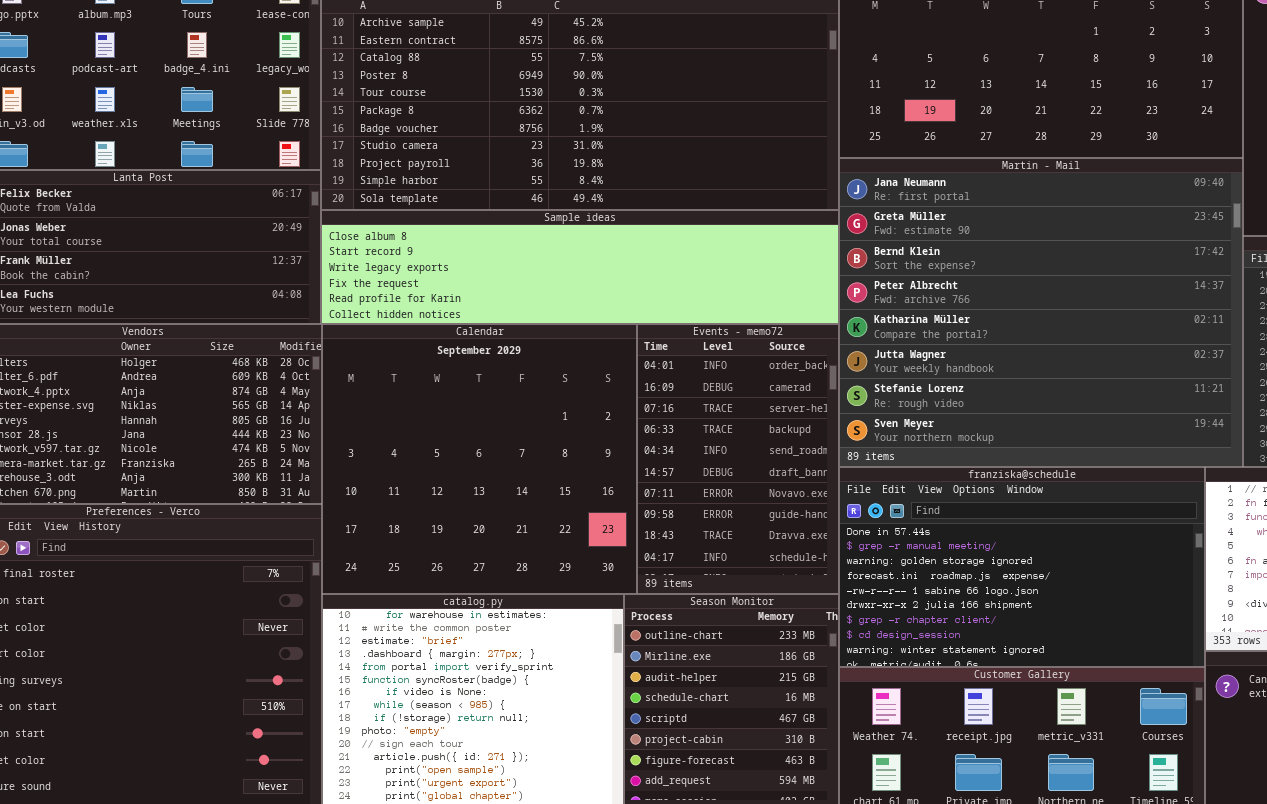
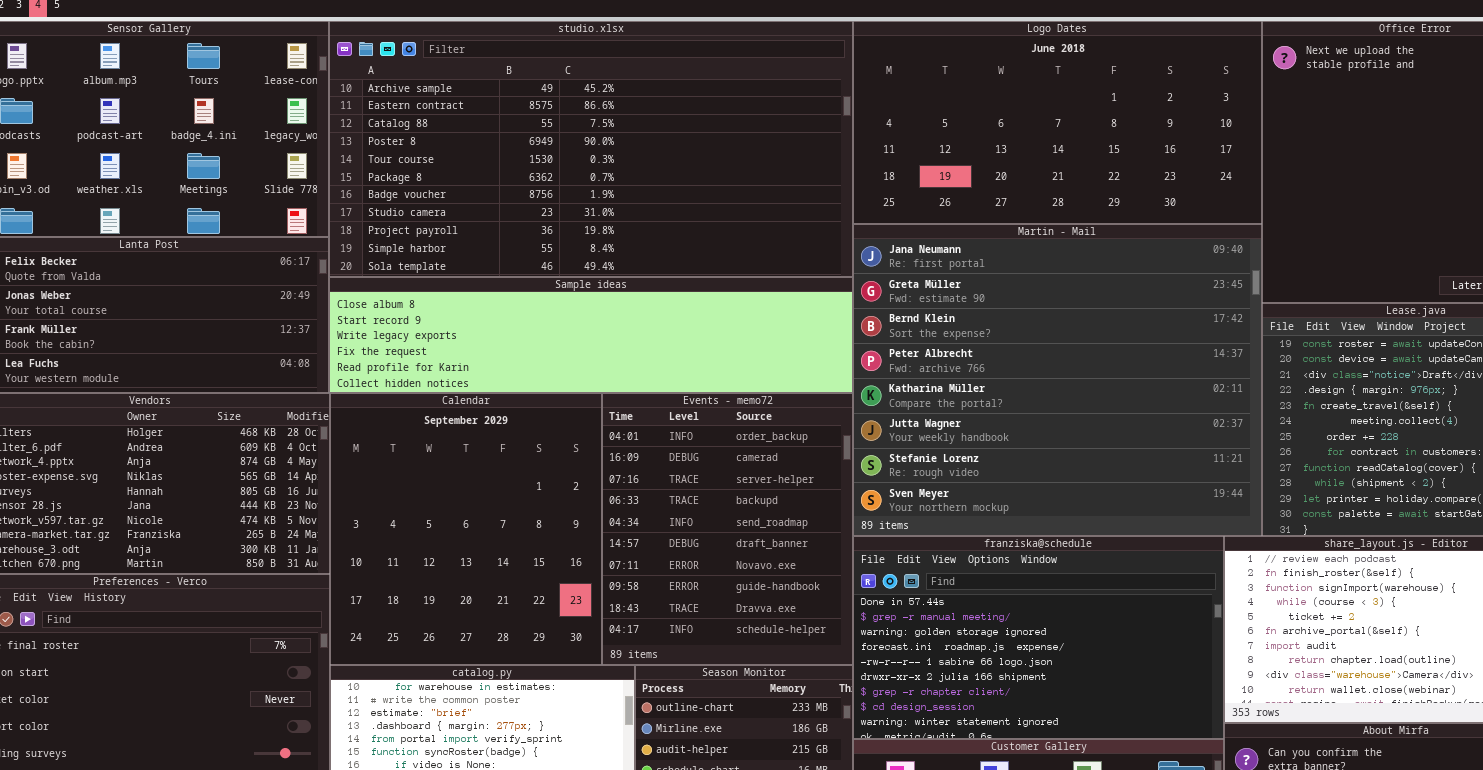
Calendar: [322,324,637,594] -> [330,393,602,665], resized
Events - memo72: [637,324,839,594] -> [602,393,853,665], resized

